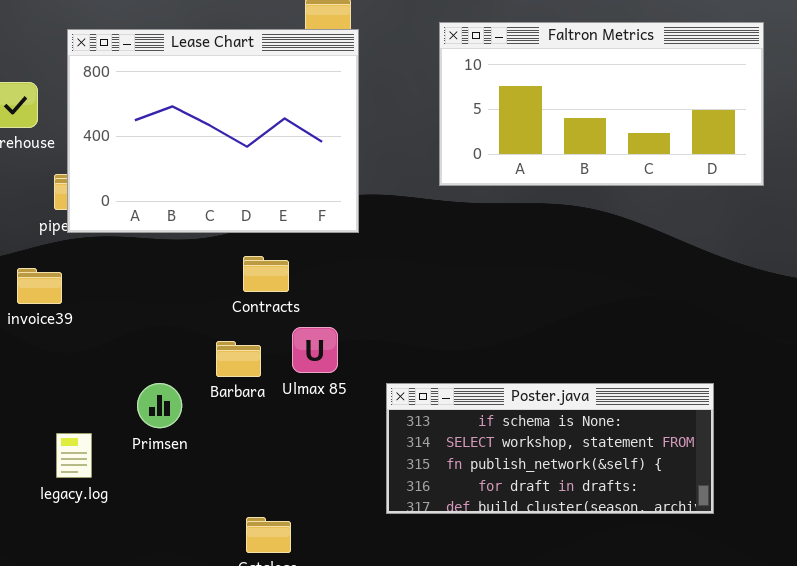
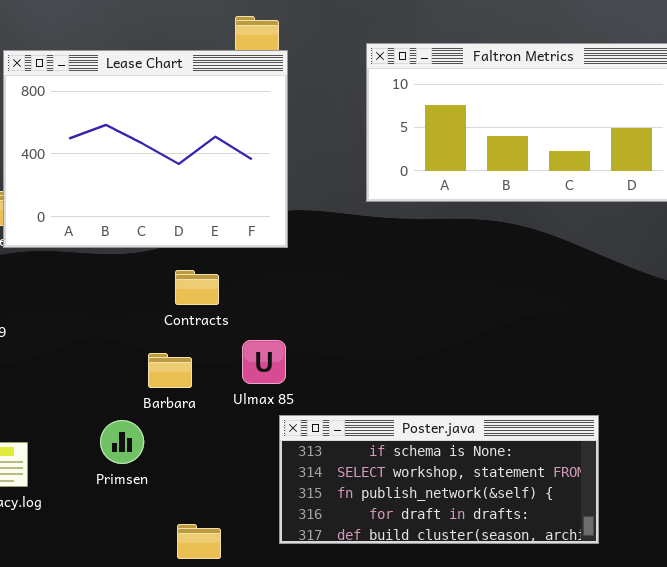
Ulmax 85: [292,327,338,373] -> [242,340,286,384], moved
Primsen: [137,383,182,428] -> [100,420,144,464], moved
Poster.java: [386,383,714,514] -> [279,415,599,544], moved

